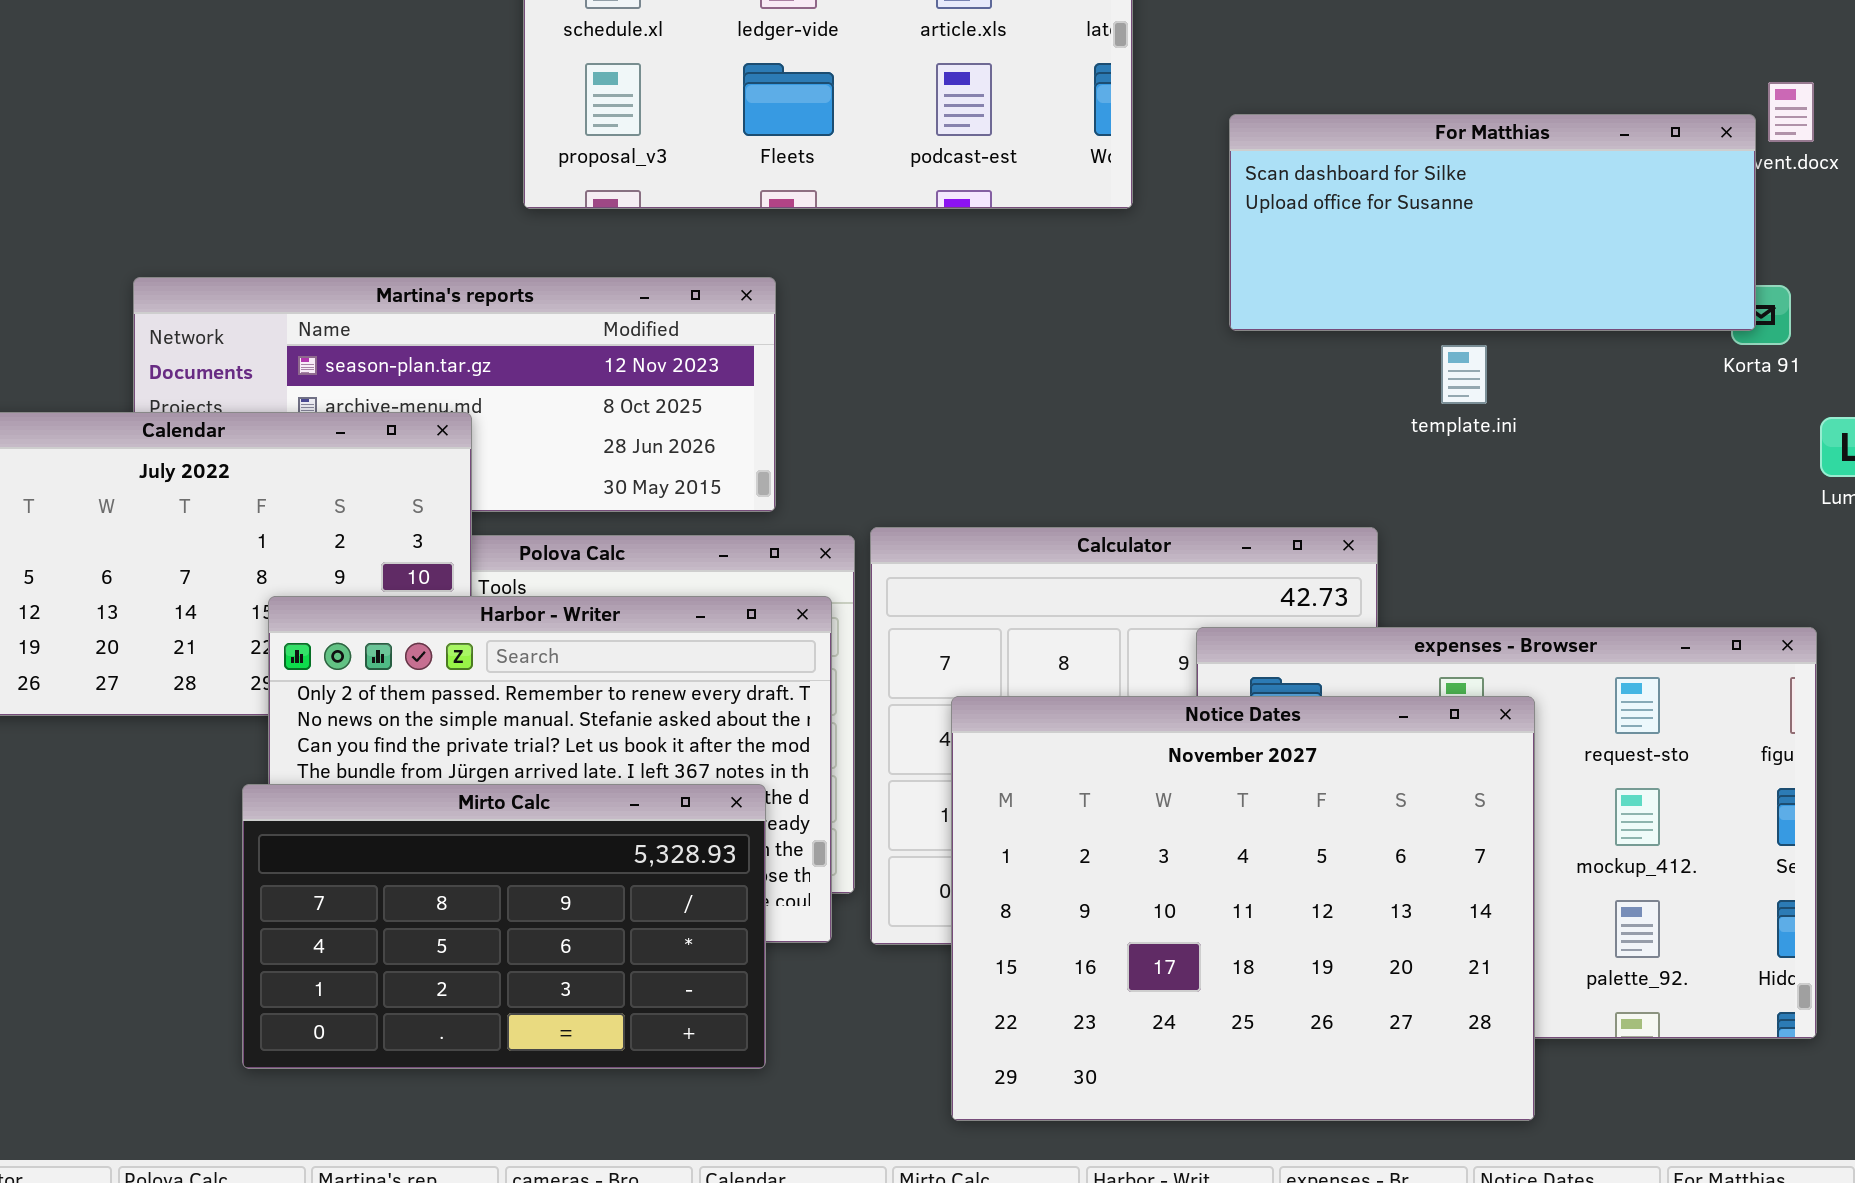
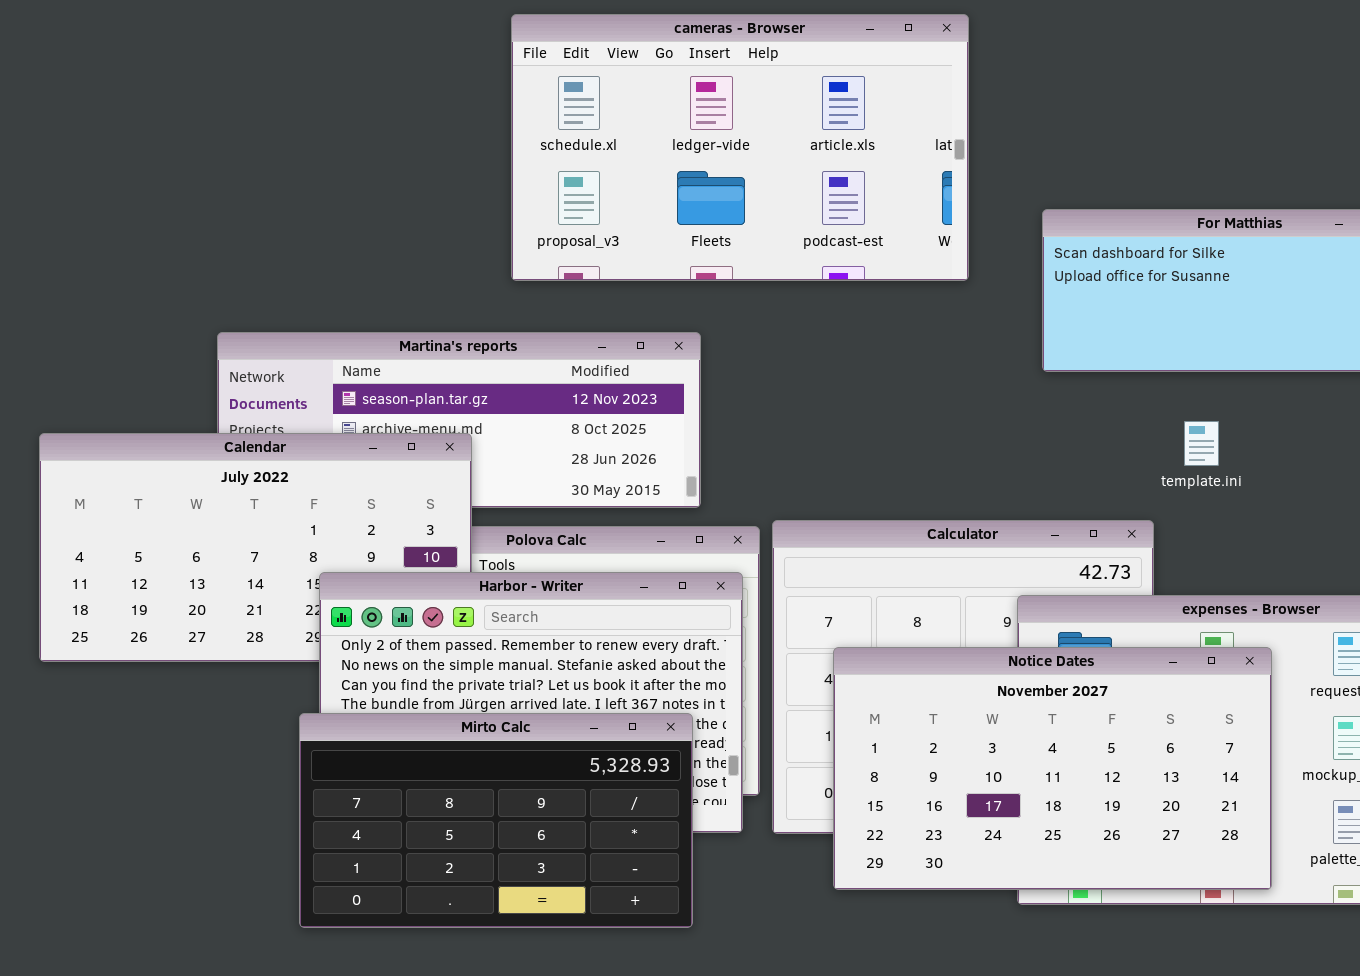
template.ini: [1441,345,1487,404] -> [1184,421,1219,466], moved
Notice Dates: [951,696,1535,1121] -> [833,647,1272,890], resized

